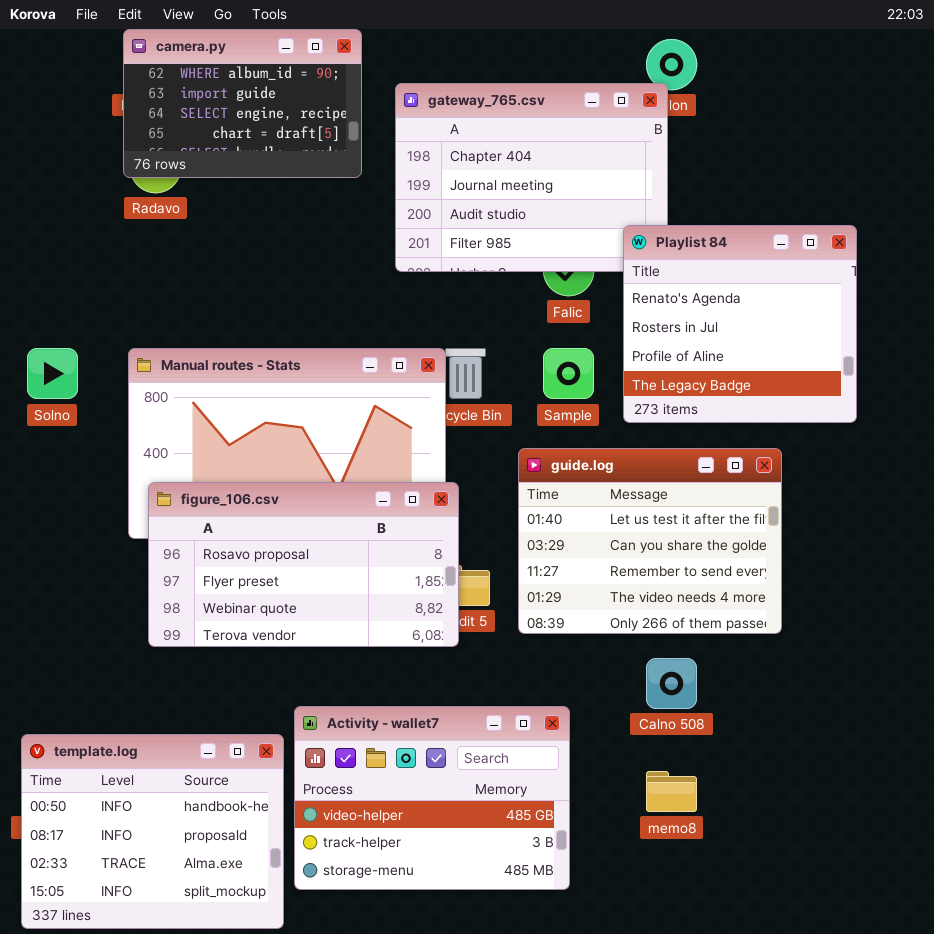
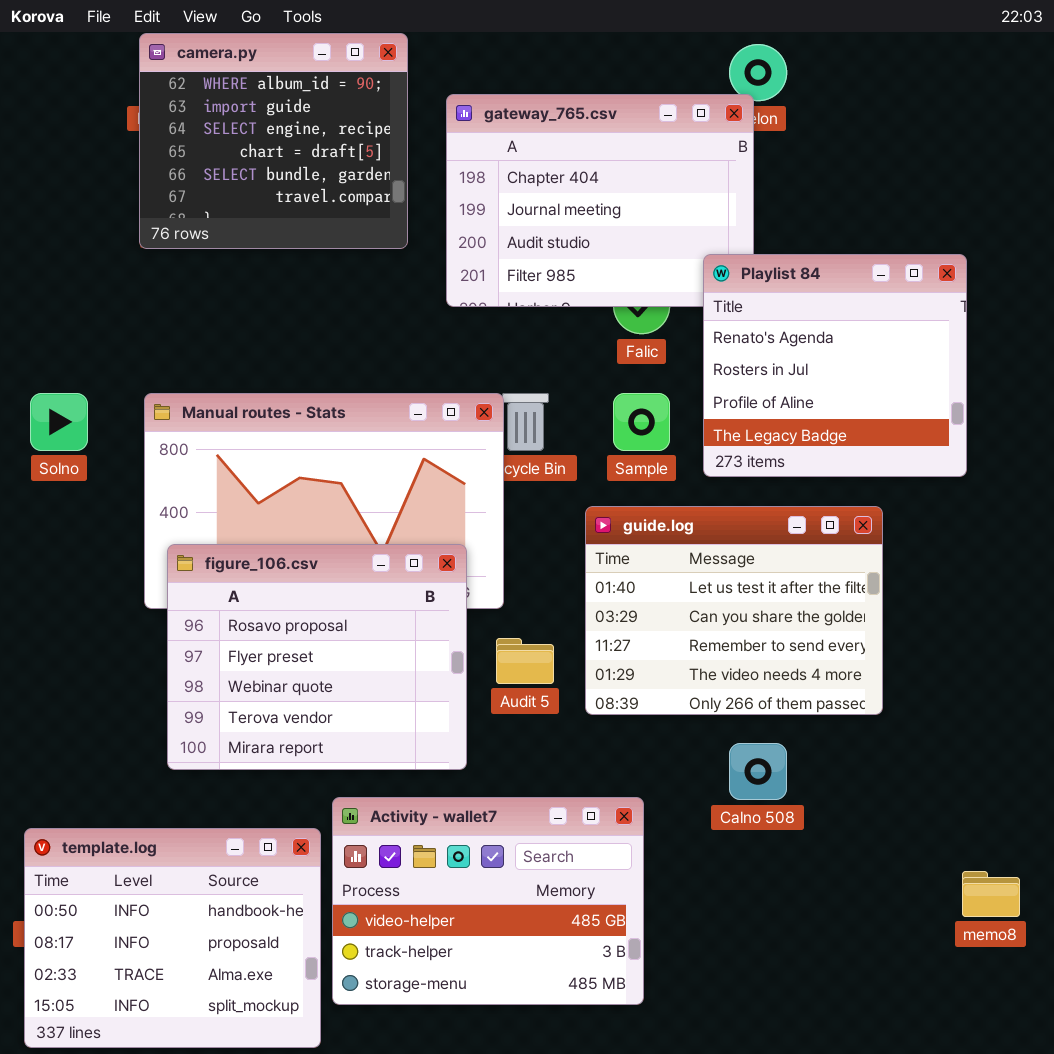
camera.py: [123,29,362,178] -> [139,33,408,249], resized
figure_106.csv: [148,482,459,647] -> [167,544,467,770], resized
memo8: [646,771,697,812] -> [962,871,1020,917], moved

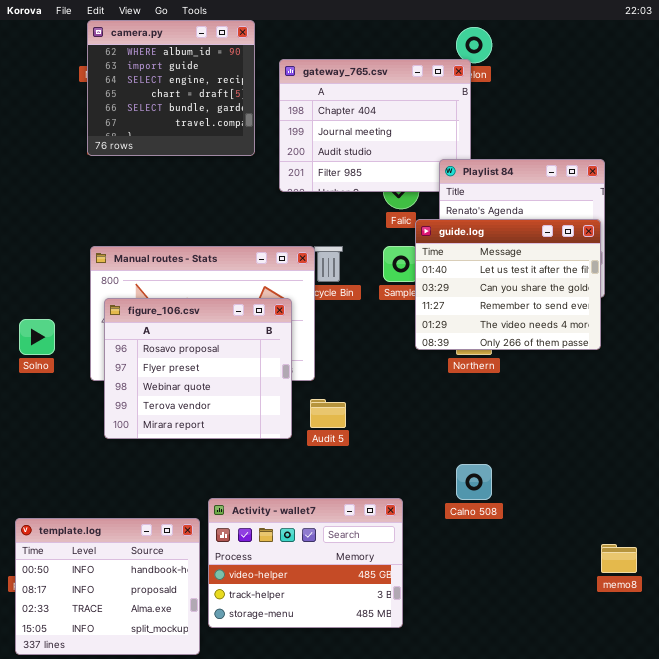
Solno: [30,393,88,451] -> [19,319,55,355], moved
guide.log: [585,506,883,715] -> [415,219,601,350], moved
figure_106.csv: [167,544,467,770] -> [104,298,292,439], moved

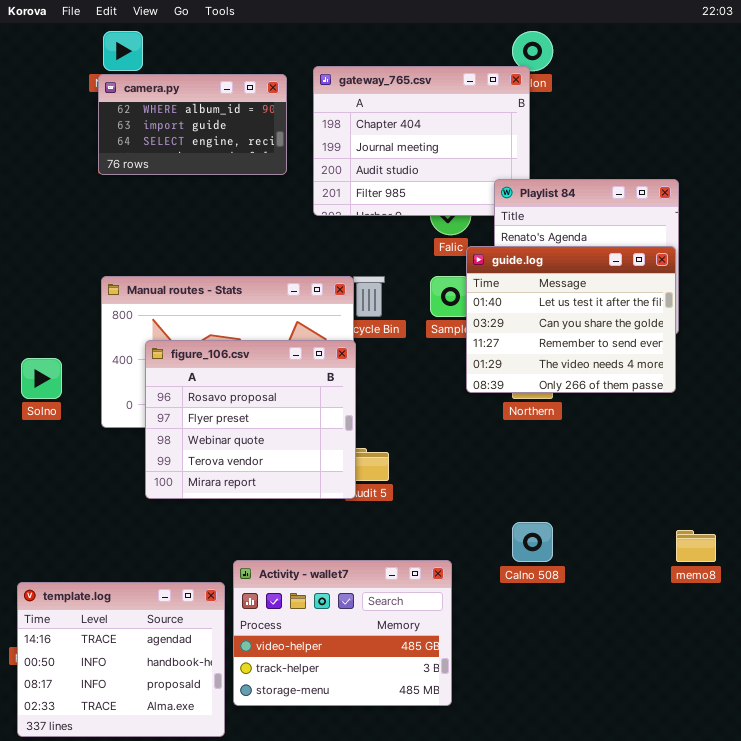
camera.py: [87,20,255,156] -> [98,74,287,175], resized
figure_106.csv: [104,298,292,439] -> [145,340,356,499], moved
template.log: [15,518,200,655] -> [17,582,225,737], scrolled up 1 row
memo8: [601,544,637,573] -> [676,530,716,562], moved

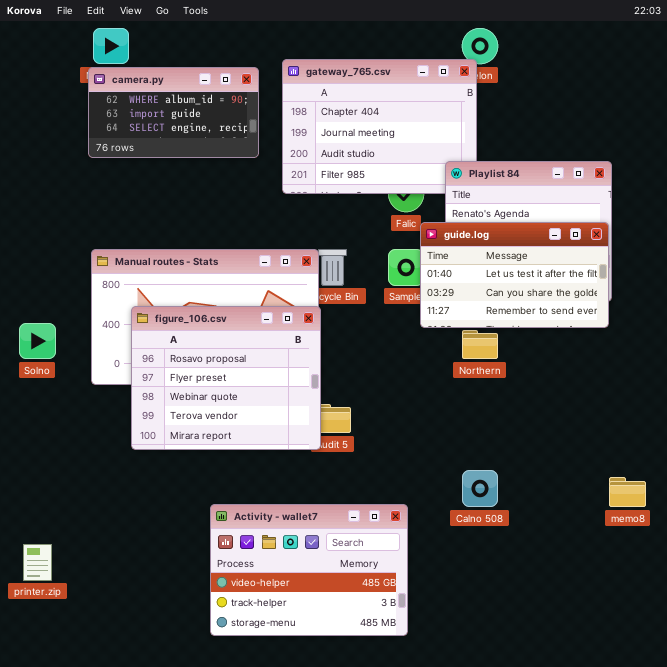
guide.log: [466,246,676,393] -> [420,222,609,328], resized
template.log: [17,582,225,737] -> none, closed

